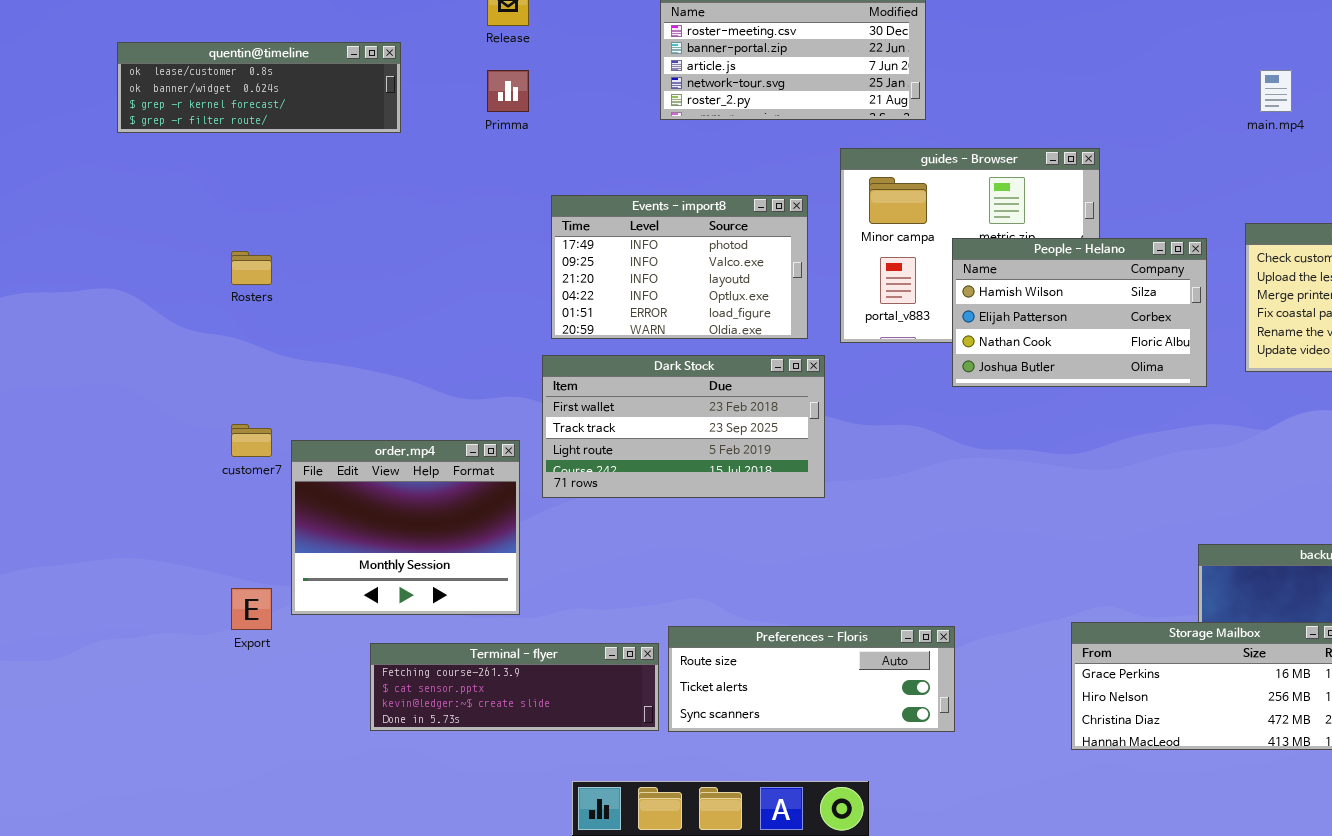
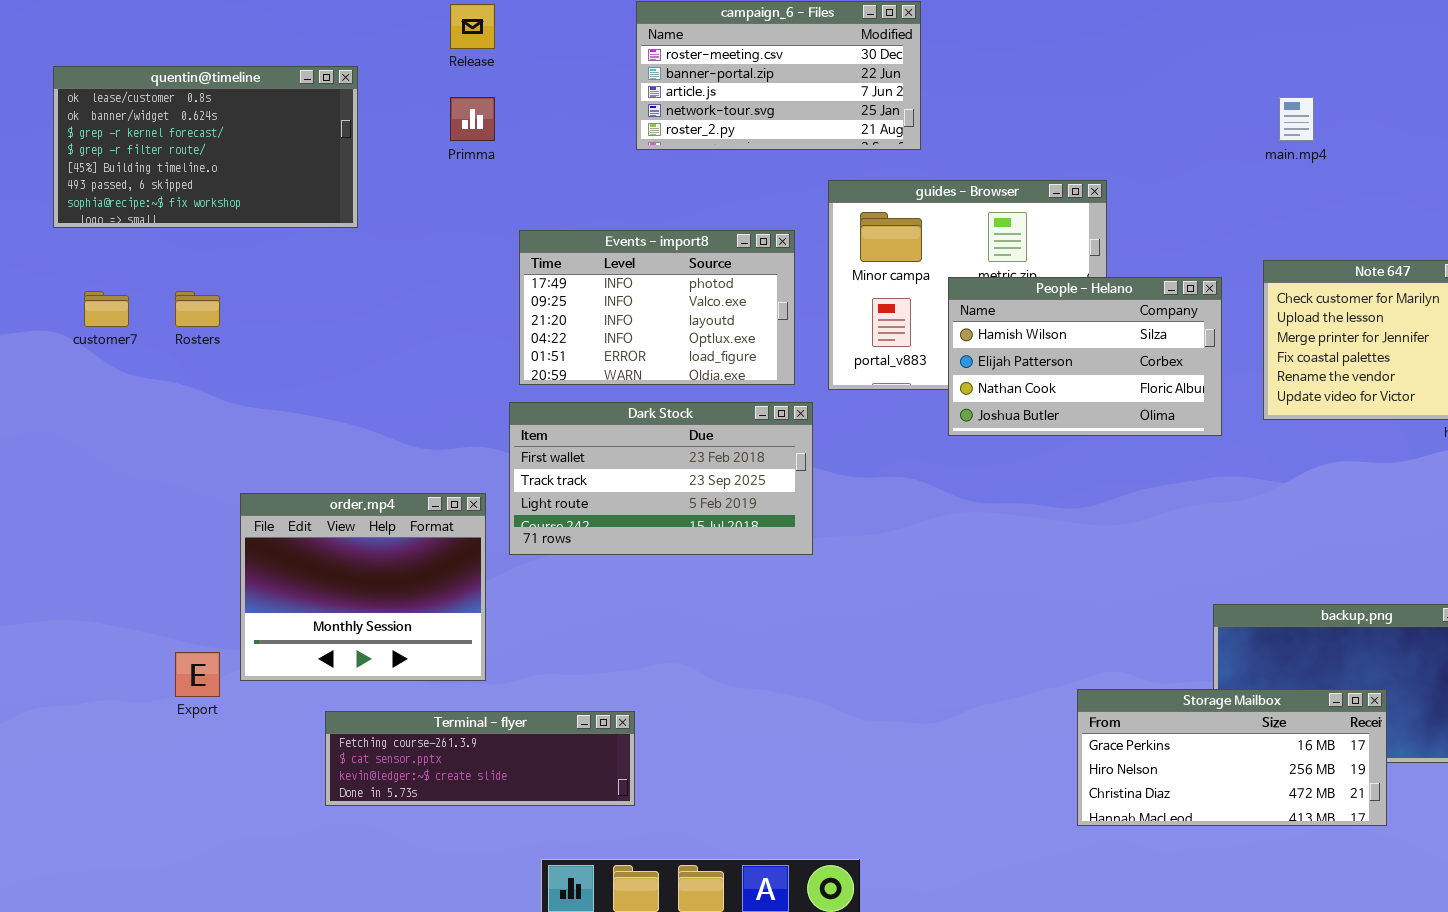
quentin@timeline: [117,42,401,133] -> [53,66,358,228], resized
customer7: [231,424,272,457] -> [84,291,129,327], moved
Preferences - Floris: [668,626,955,732] -> none, closed

